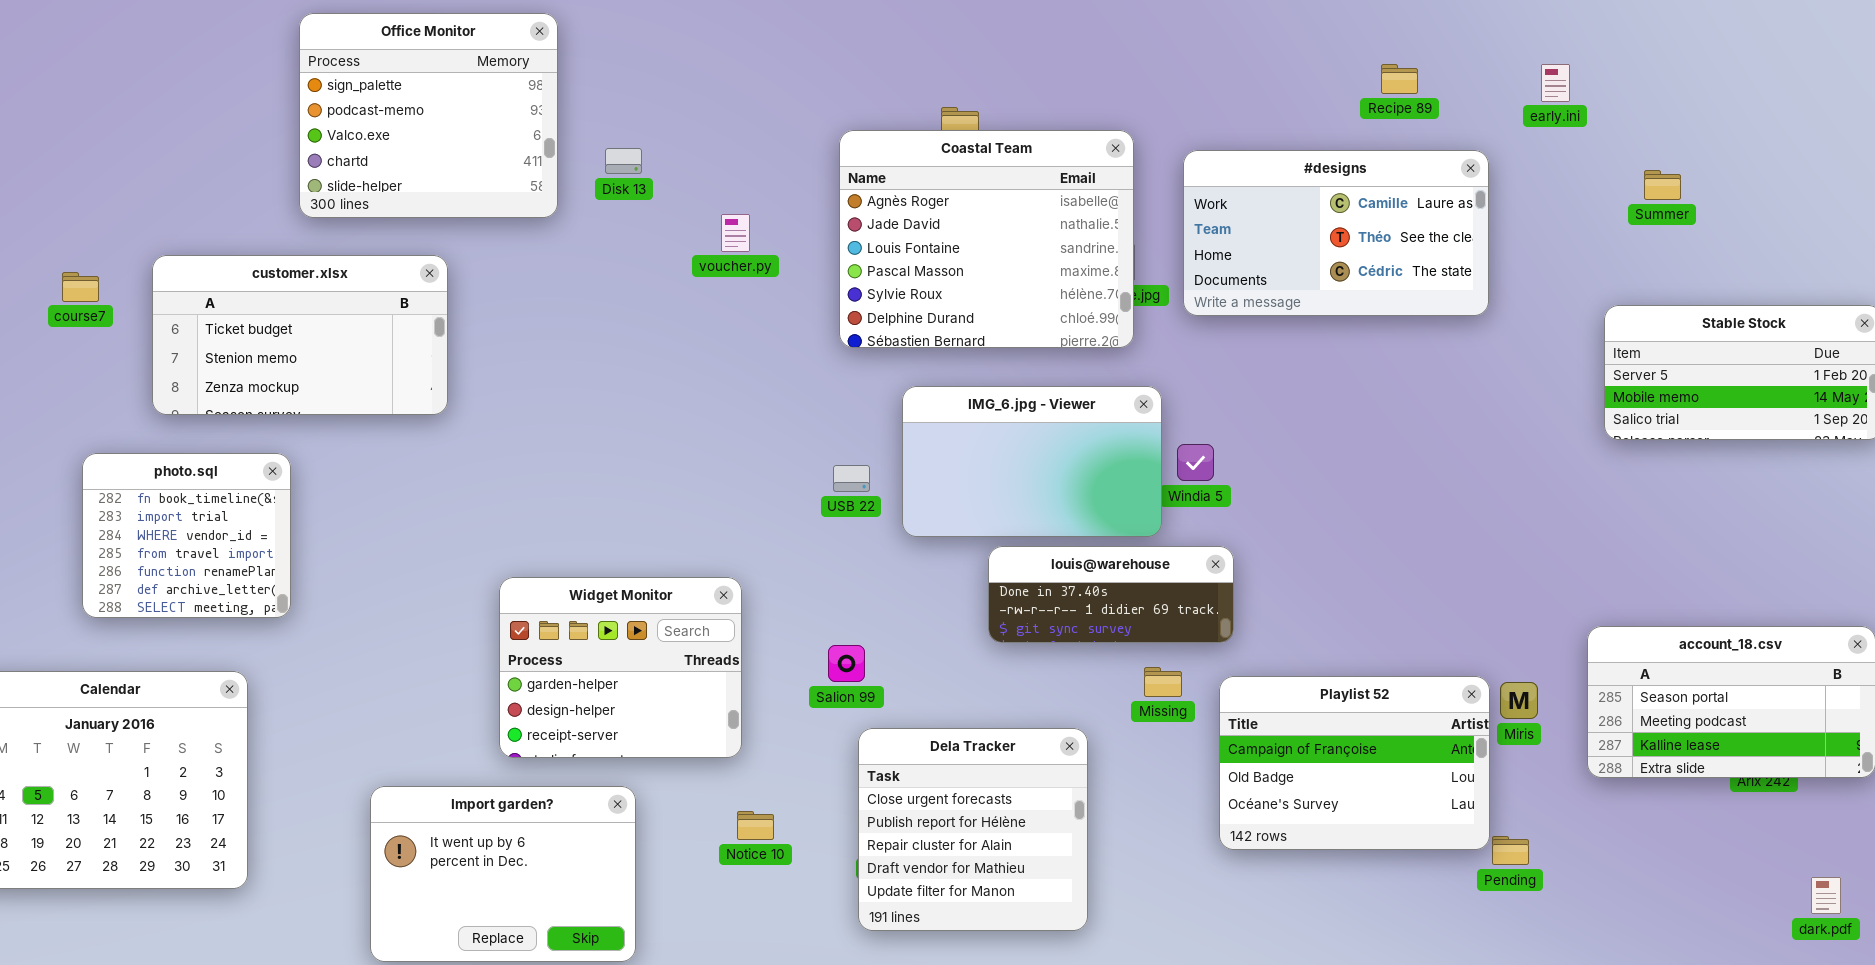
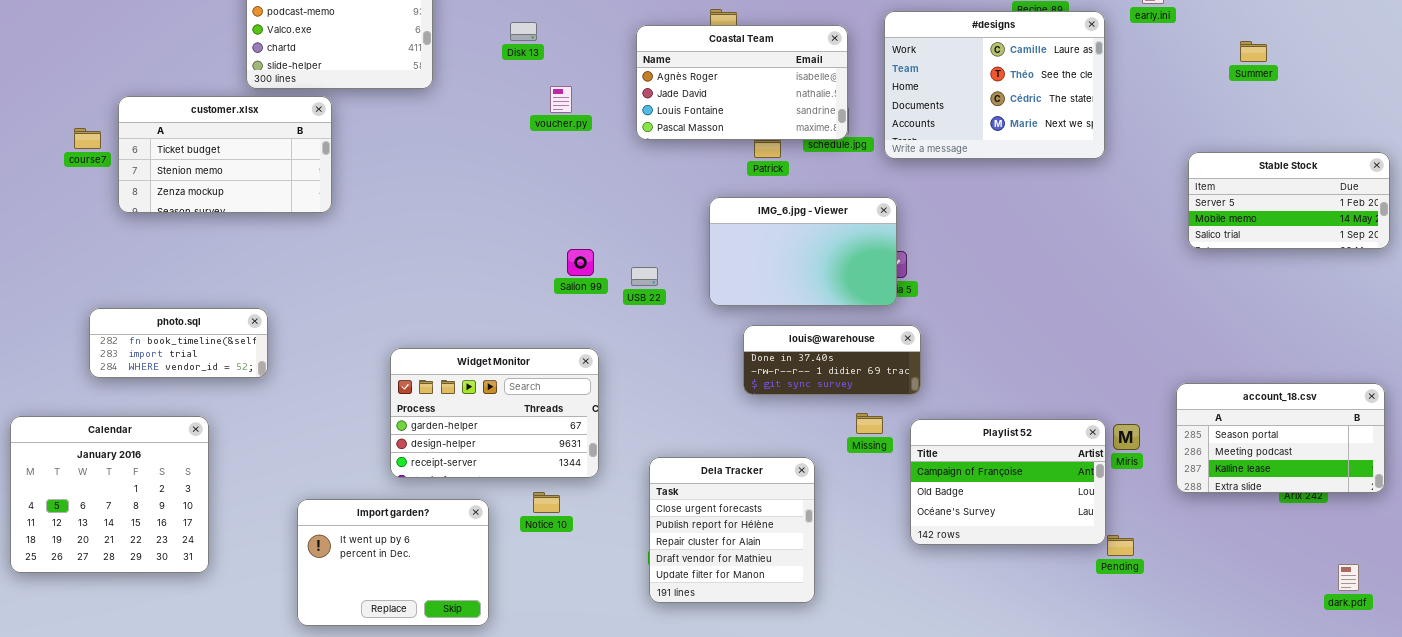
Coastal Team: [839,130,1134,348] -> [636,25,848,140], resized
Disk 13: [605,148,642,174] -> [510,22,537,41], moved
#designs: [1183,150,1489,316] -> [884,11,1105,159], resized
Summer: [1644,170,1681,200] -> [1240,41,1267,62], moved
customer.xlsx: [152,255,448,415] -> [118,96,332,213], moved
IMG_6.jpg - Viewer: [902,386,1162,537] -> [709,197,897,306], moved
photo.sql: [82,453,291,618] -> [89,308,268,378], resized
Widget Monitor: [499,577,742,758] -> [390,348,599,478], resized
Salion 99: [828,645,865,682] -> [567,249,594,276], moved
Notice 10: [737,811,774,840] -> [533,492,560,513], moved

